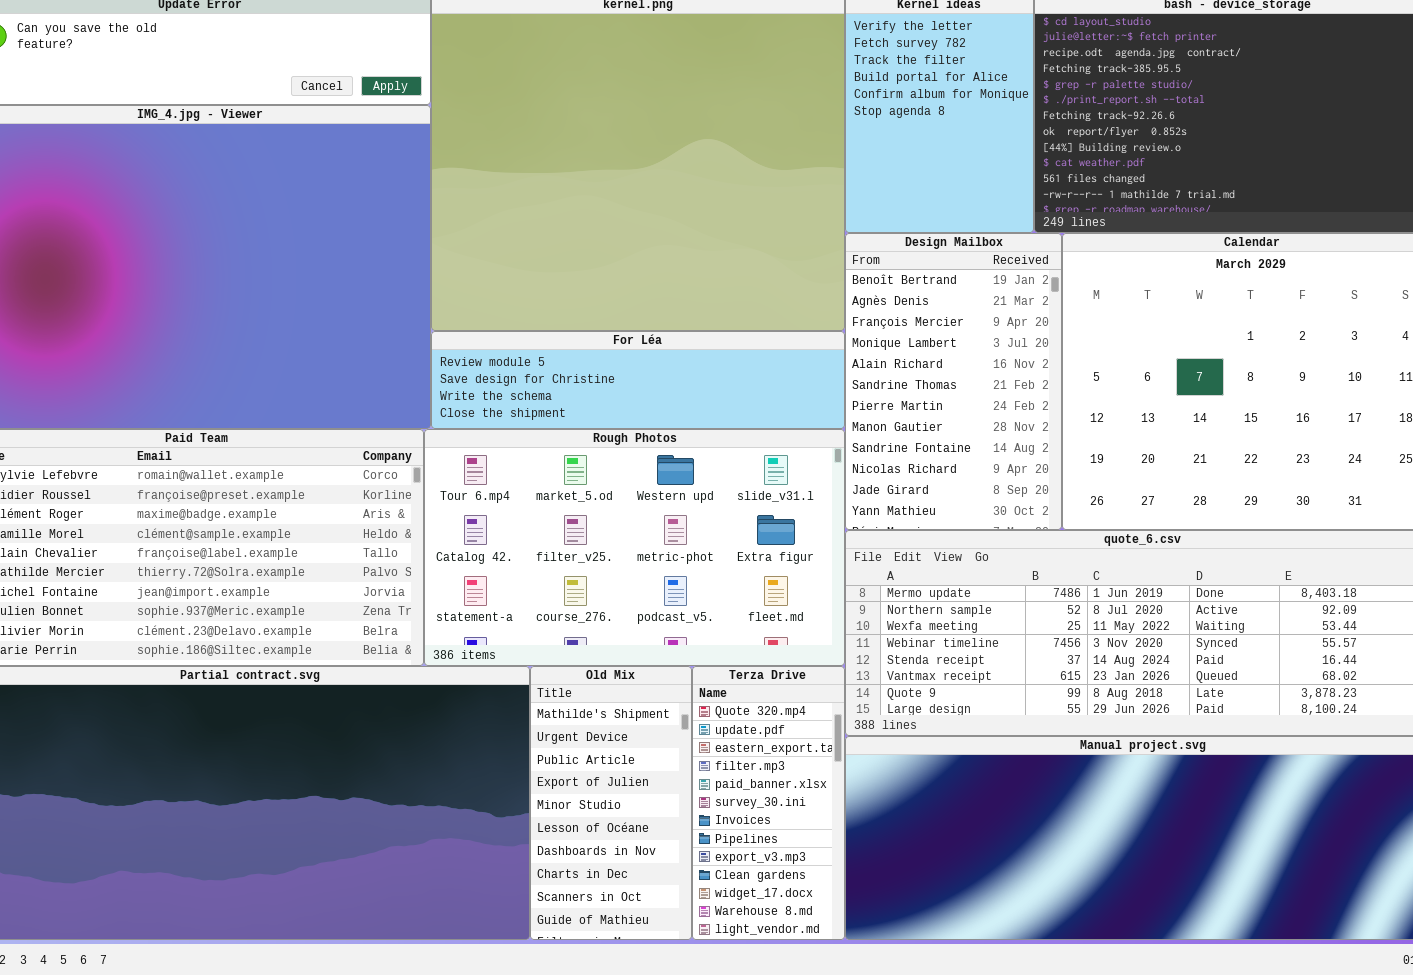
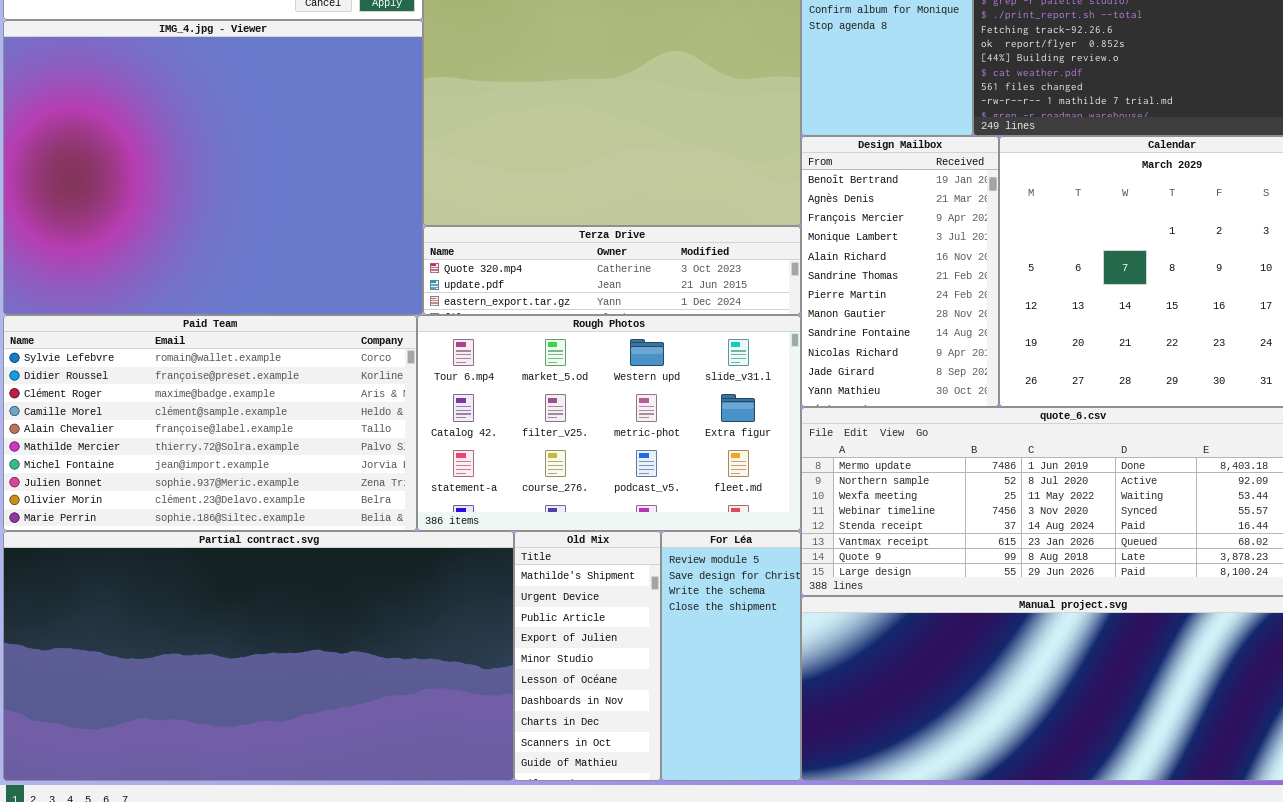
For Léa: [431,331,845,429] -> [661,531,801,781], moved, resized
Terza Drive: [692,666,845,940] -> [423,226,801,315], moved, resized

